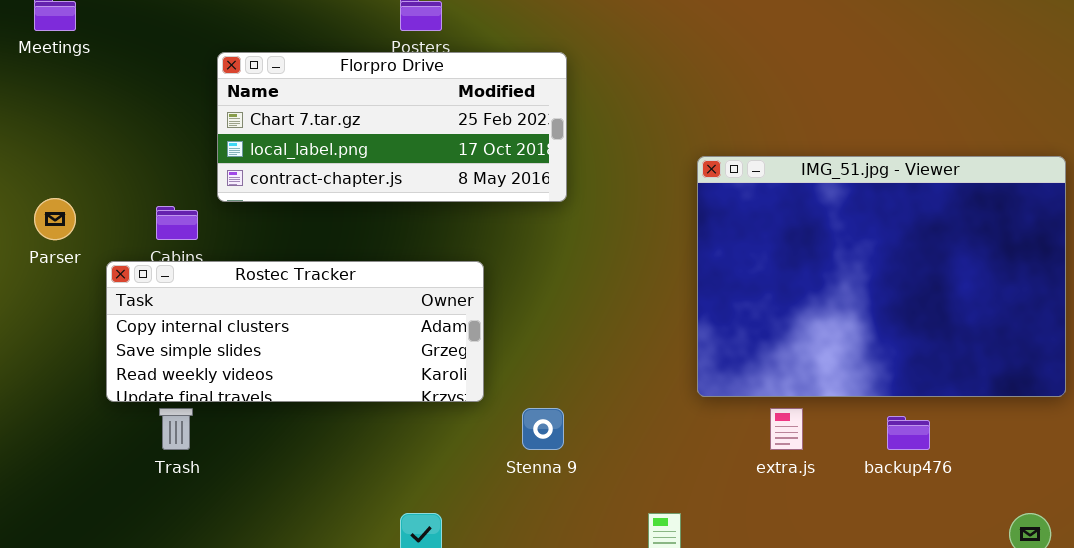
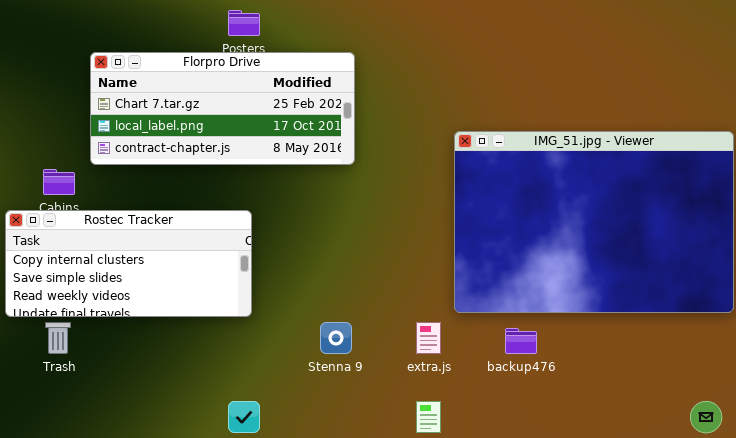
Rostec Tracker: [106,261,484,402] -> [5,210,252,317], resized
extra.js: [770,408,803,450] -> [416,322,441,354], moved
backup476: [887,416,930,450] -> [505,328,537,354], moved

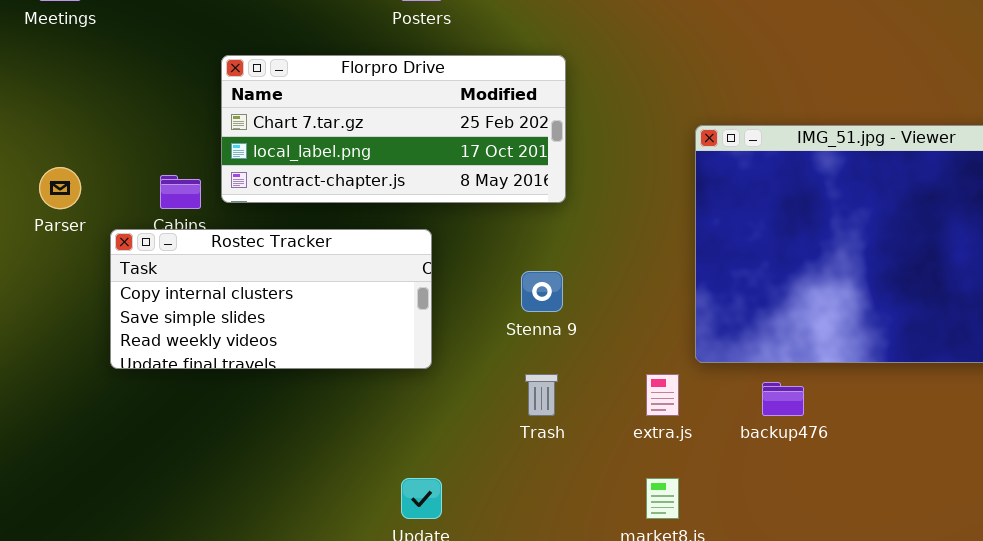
Florpro Drive: [90,52,355,165] -> [221,55,566,203], moved
Trash: [45,322,71,354] -> [525,374,558,416], moved
Stenna 9: [320,322,352,354] -> [521,271,563,312], moved

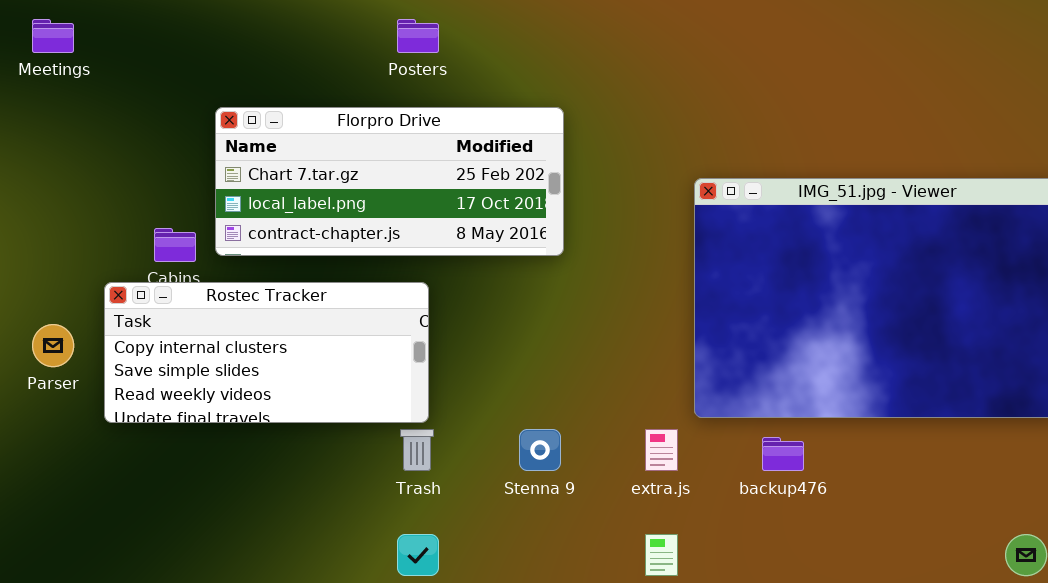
Parser: [39,167,81,209] -> [32,324,74,367], moved
Stenna 9: [521,271,563,312] -> [519,429,561,471], moved
Trash: [525,374,558,416] -> [400,429,434,471], moved

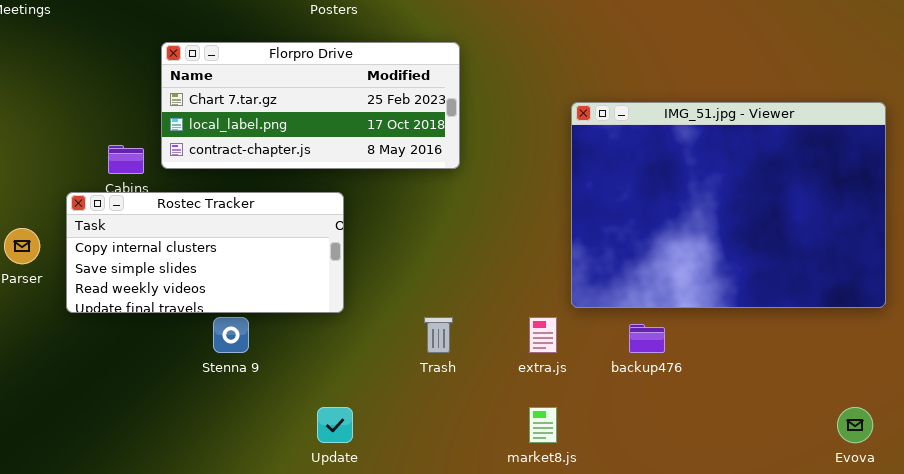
Trash: [400,429,434,471] -> [424,317,453,353], moved
Stenna 9: [519,429,561,471] -> [213,317,249,353], moved

